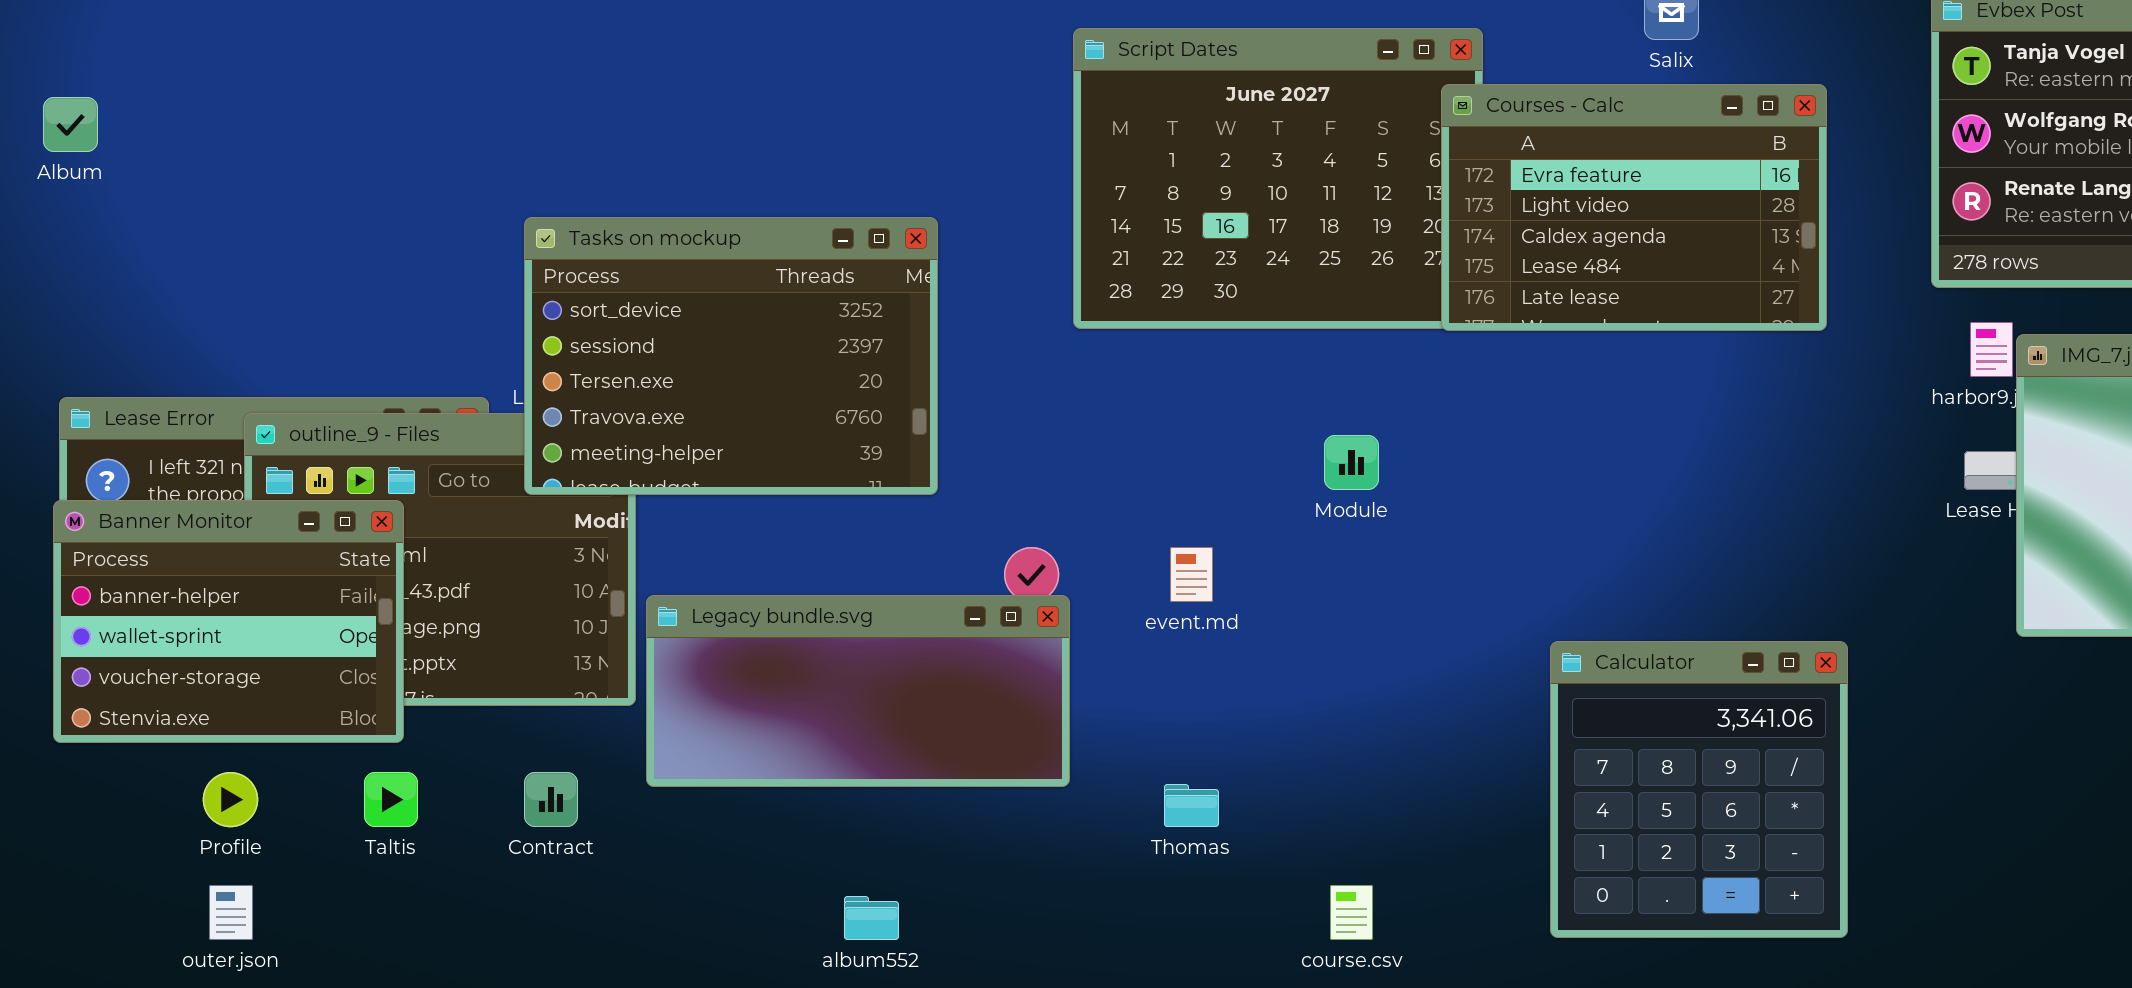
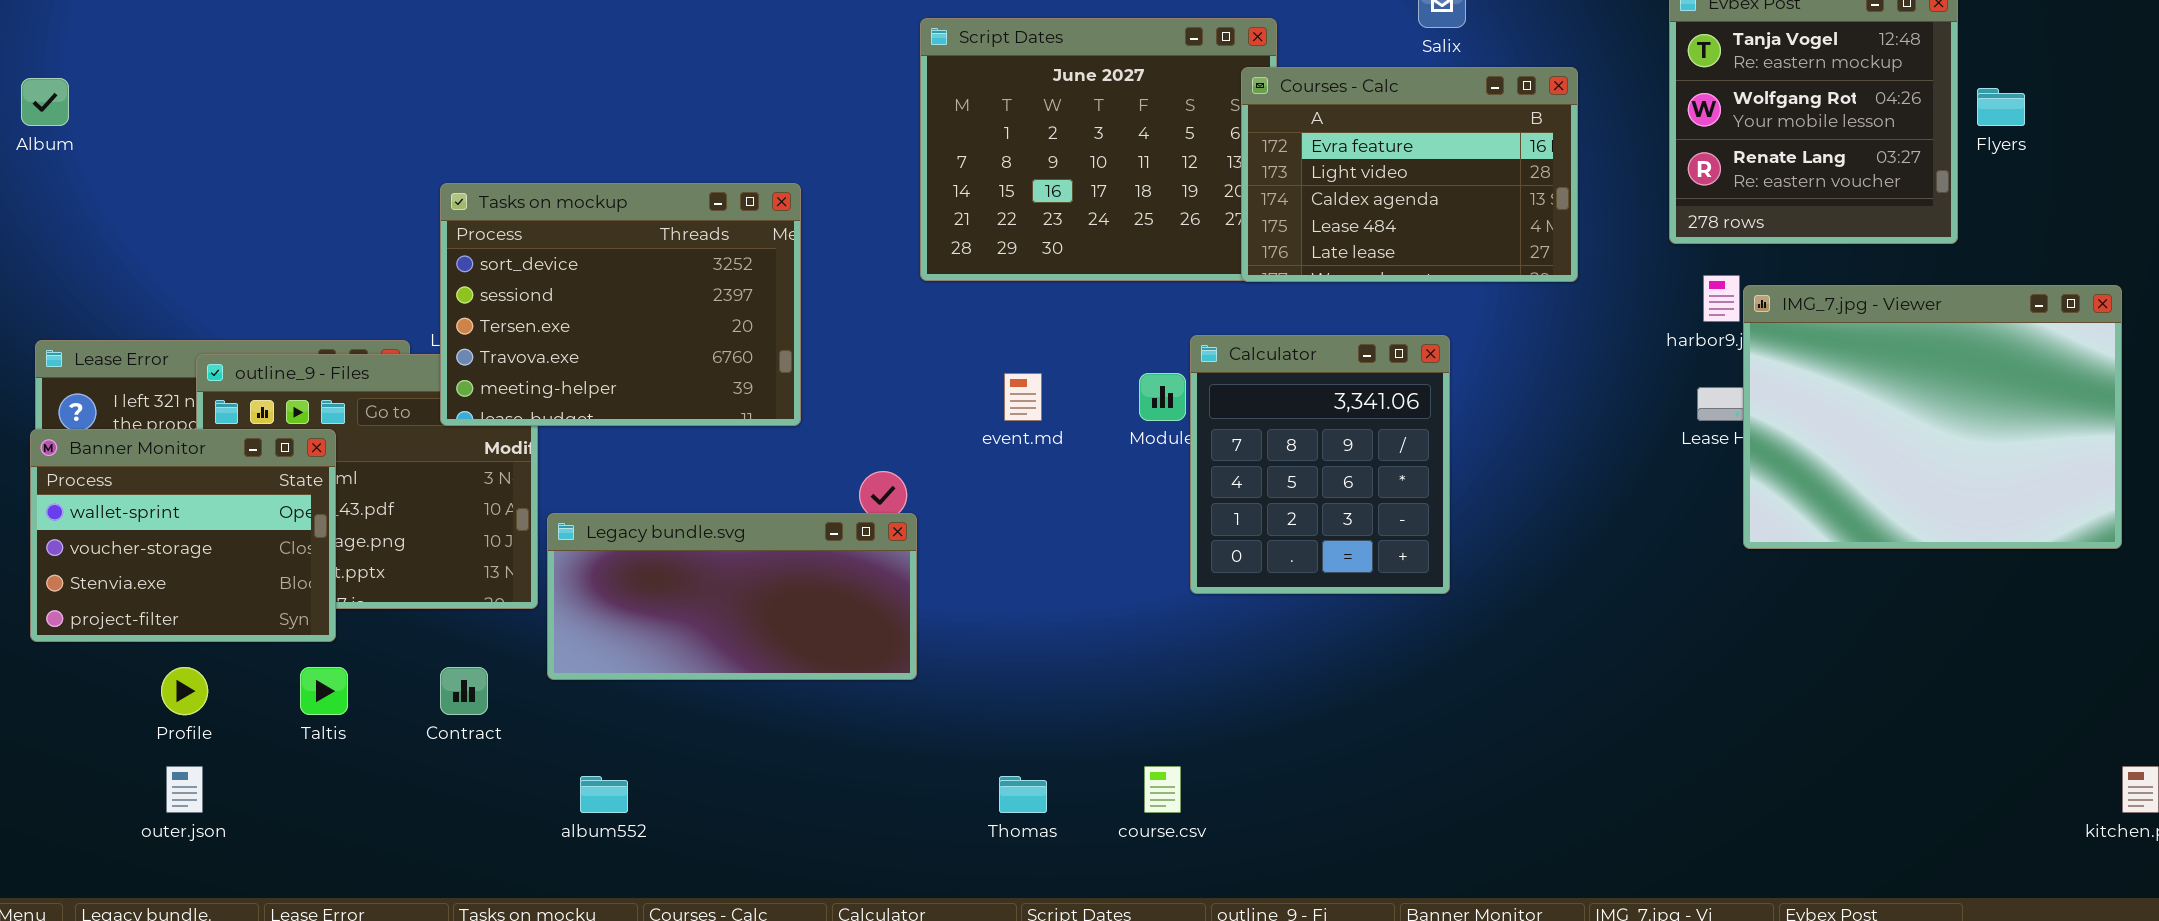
Banner Monitor: [53,500,404,743] -> [30,429,336,642], scrolled down 1 row
event.md: [1170,547,1213,602] -> [1004,373,1042,421], moved
Calculator: [1550,641,1848,938] -> [1190,335,1450,594], moved
Thomas: [1164,784,1219,827] -> [999,776,1047,813], moved
album552: [844,896,899,940] -> [580,776,628,813], moved

